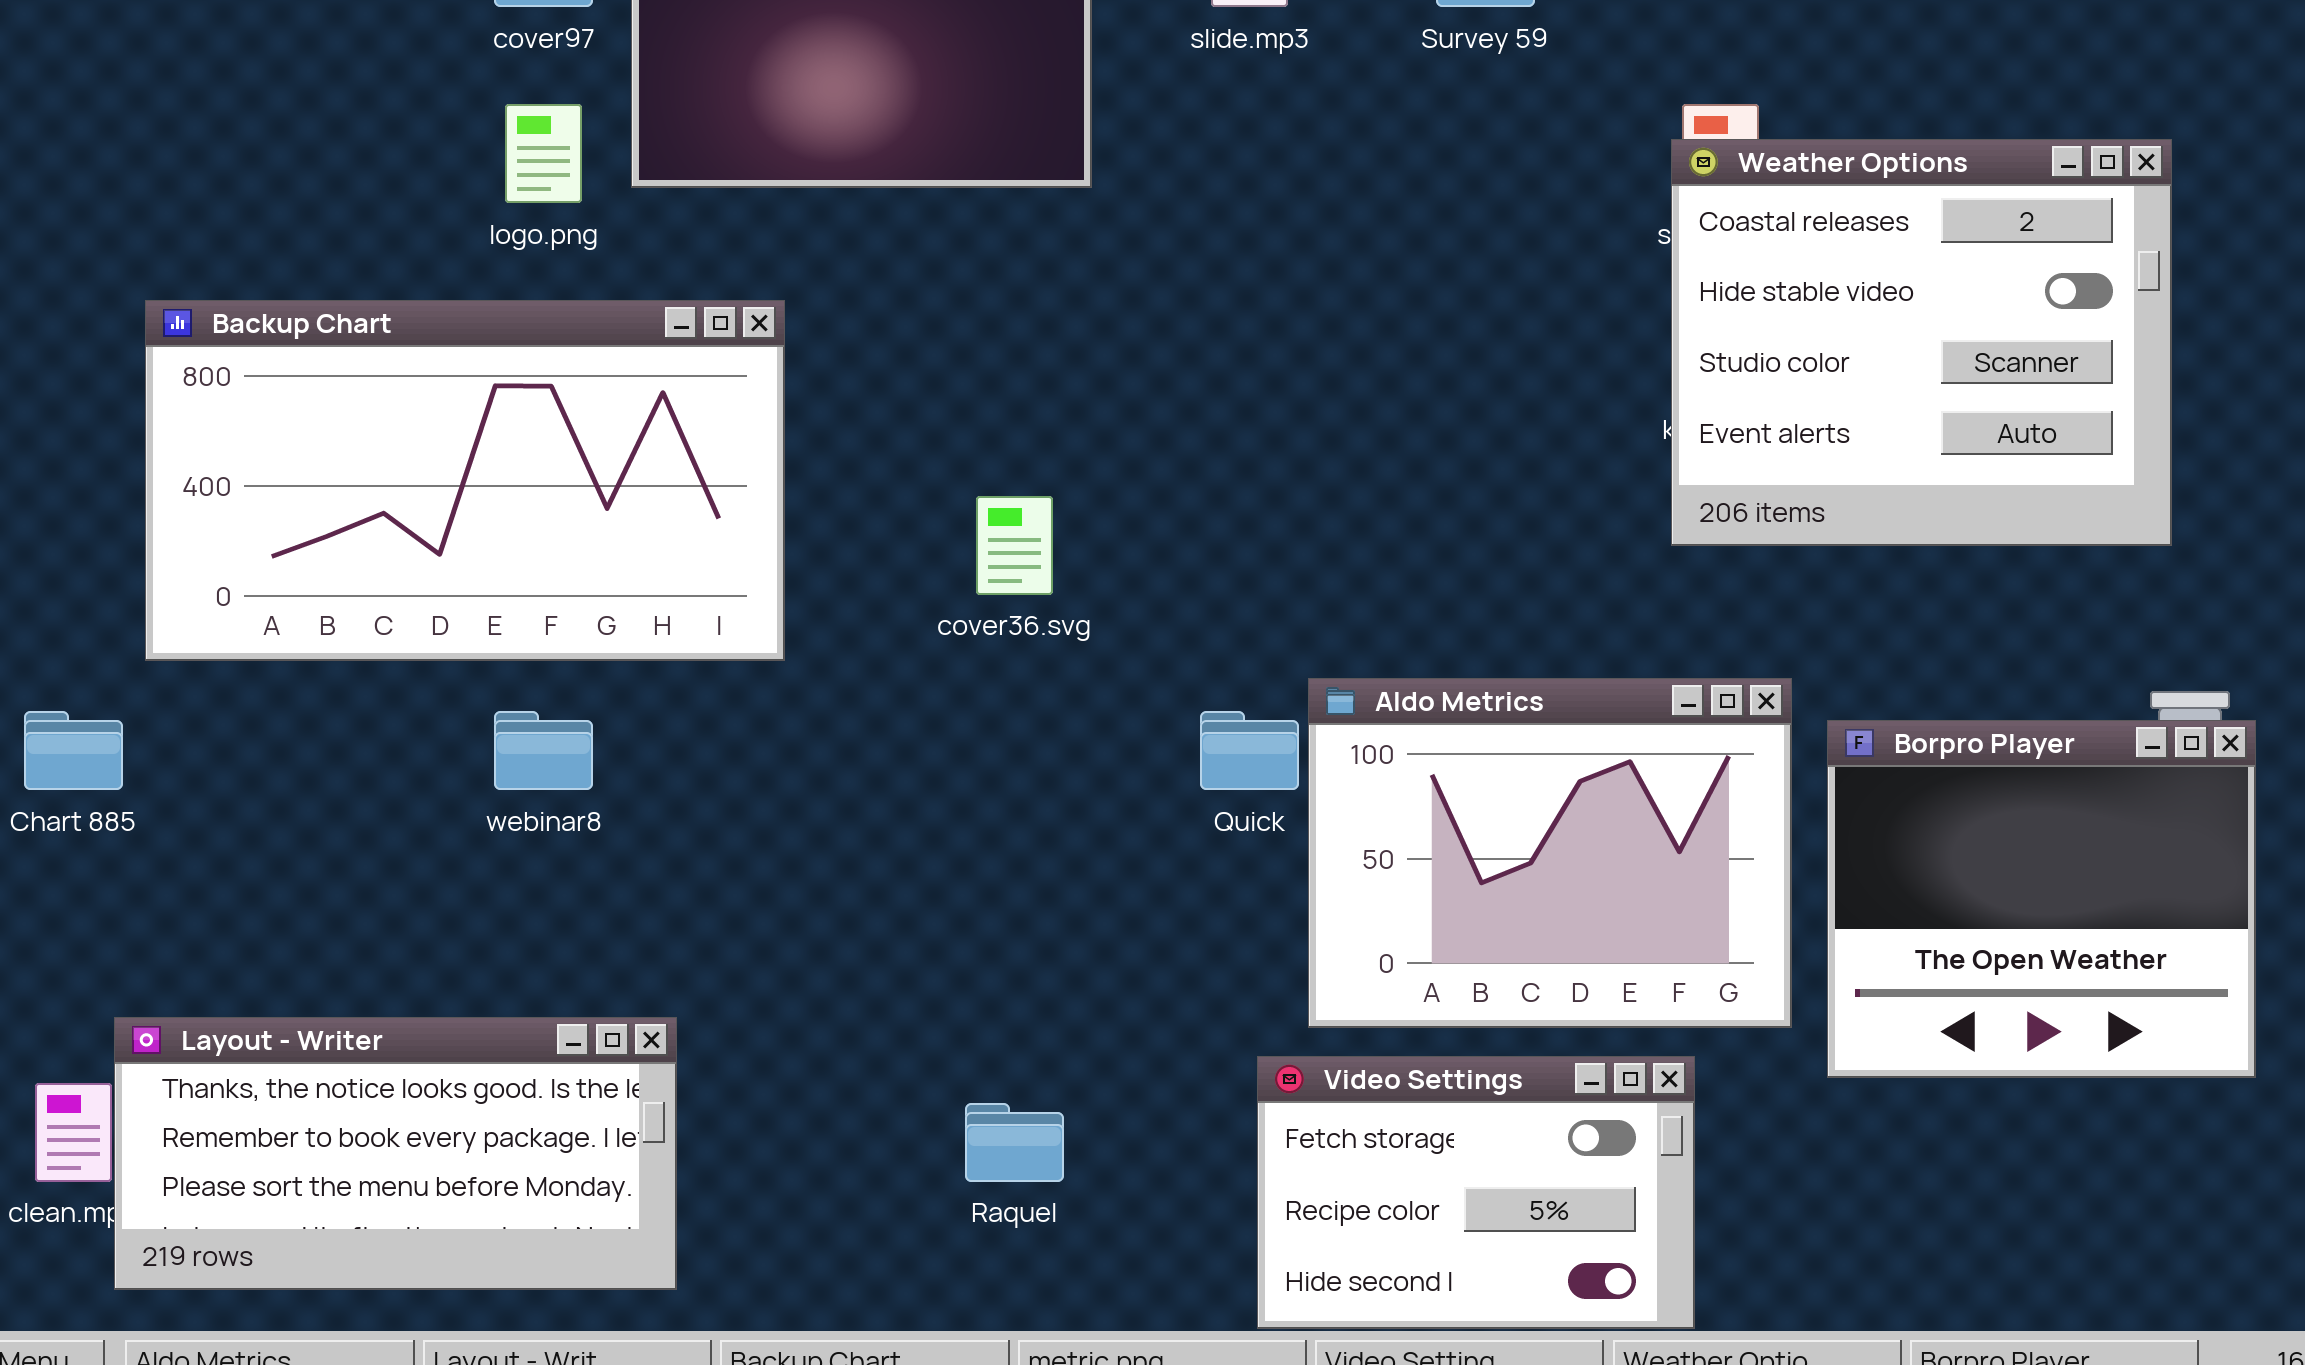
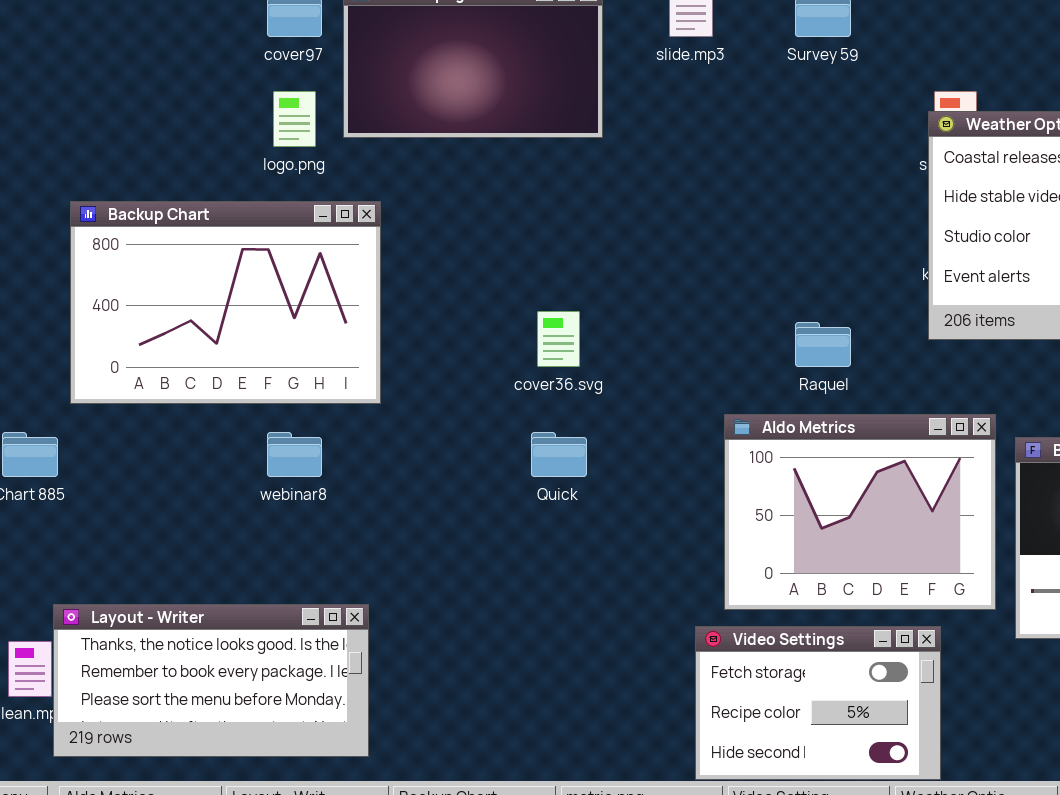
Backup Chart: [145,300,785,661] -> [70,201,381,404], resized
Quick: [1200,711,1299,790] -> [531,432,587,477], moved
Raquel: [965,1103,1064,1182] -> [795,322,851,367], moved

